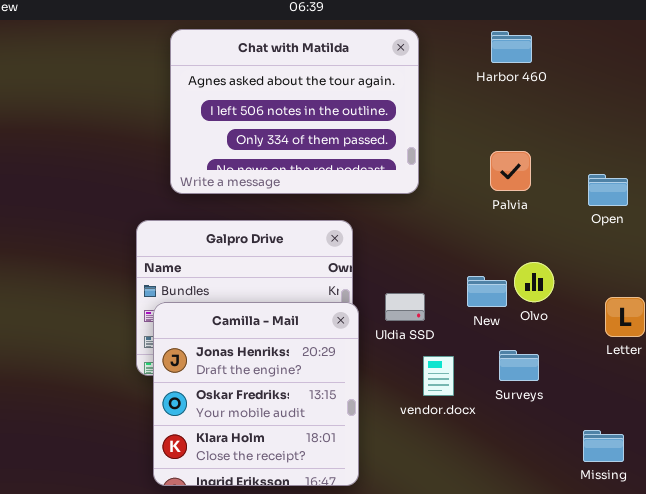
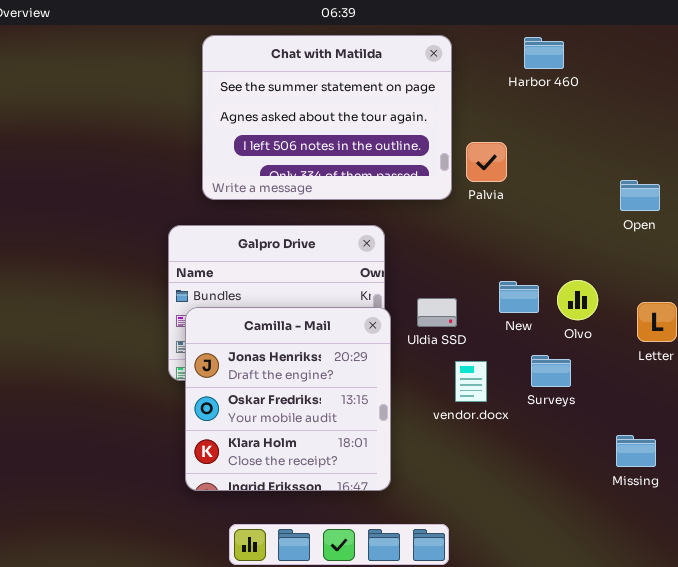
Chat with Matilda: [170,29,419,194] -> [202,35,452,200], scrolled up 1 row
Palvia: [490,151,531,191] -> [466,142,507,182], moved
Olvo: [514,262,554,302] -> [557,280,598,320], moved

